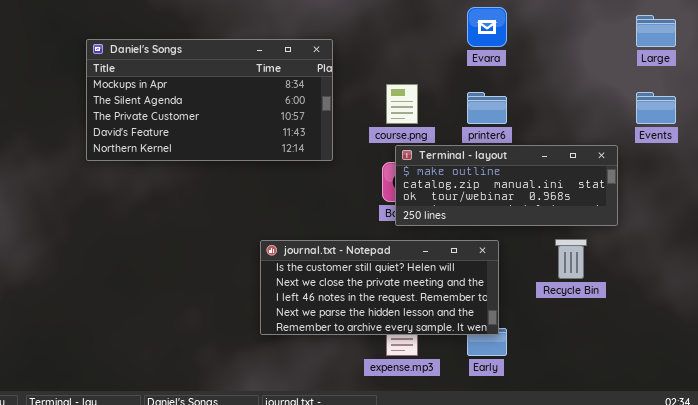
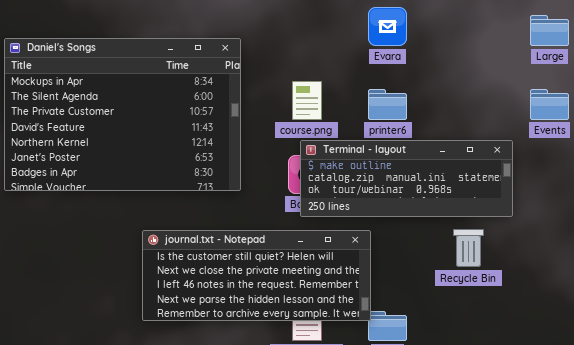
Daniel's Songs: [86,39,333,161] -> [4,38,241,191], resized
journal.txt - Notepad: [260,240,499,335] -> [142,230,371,321], moved

